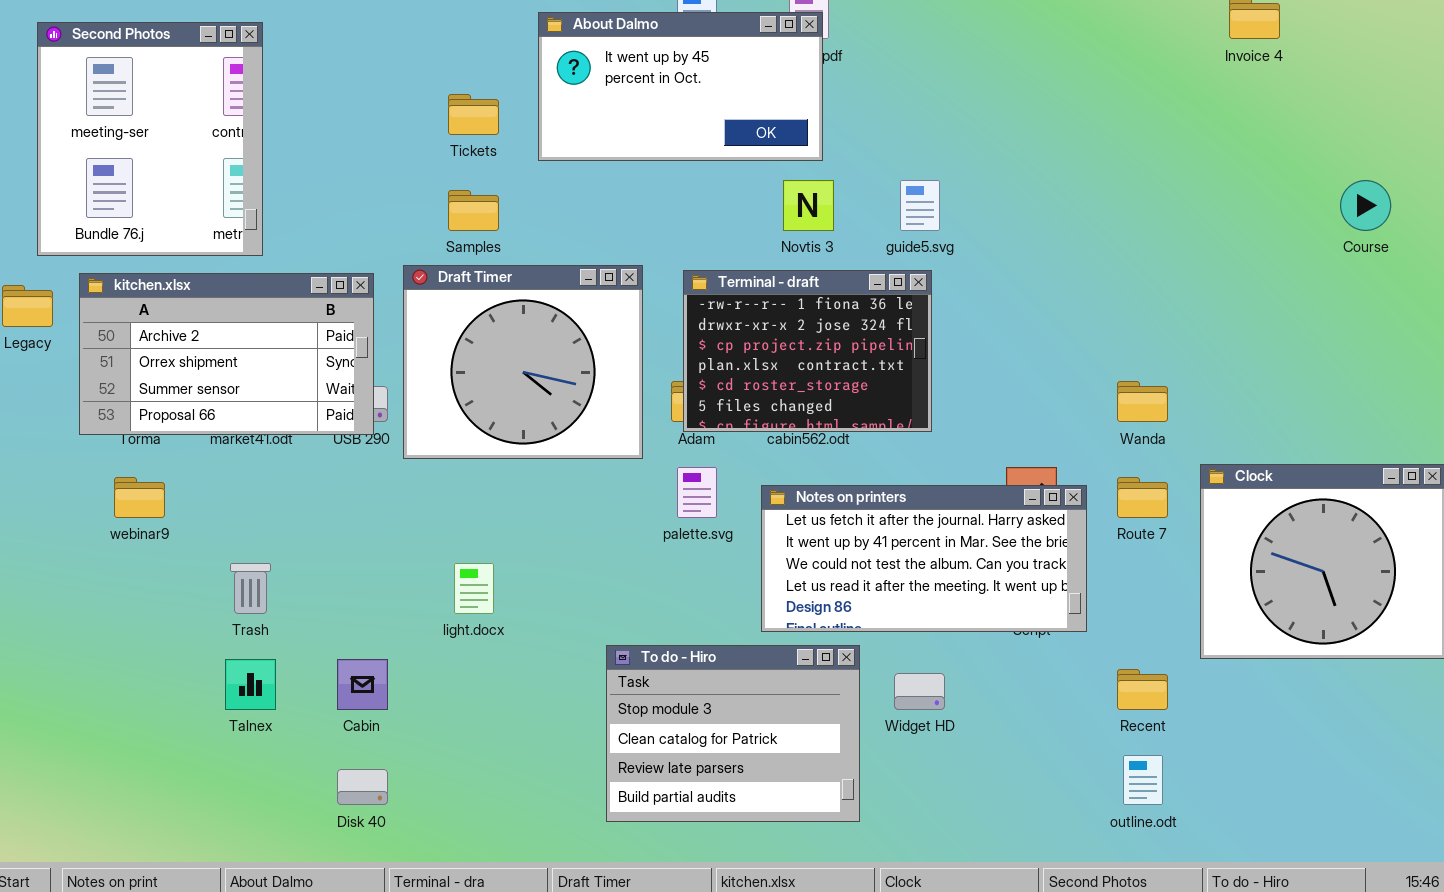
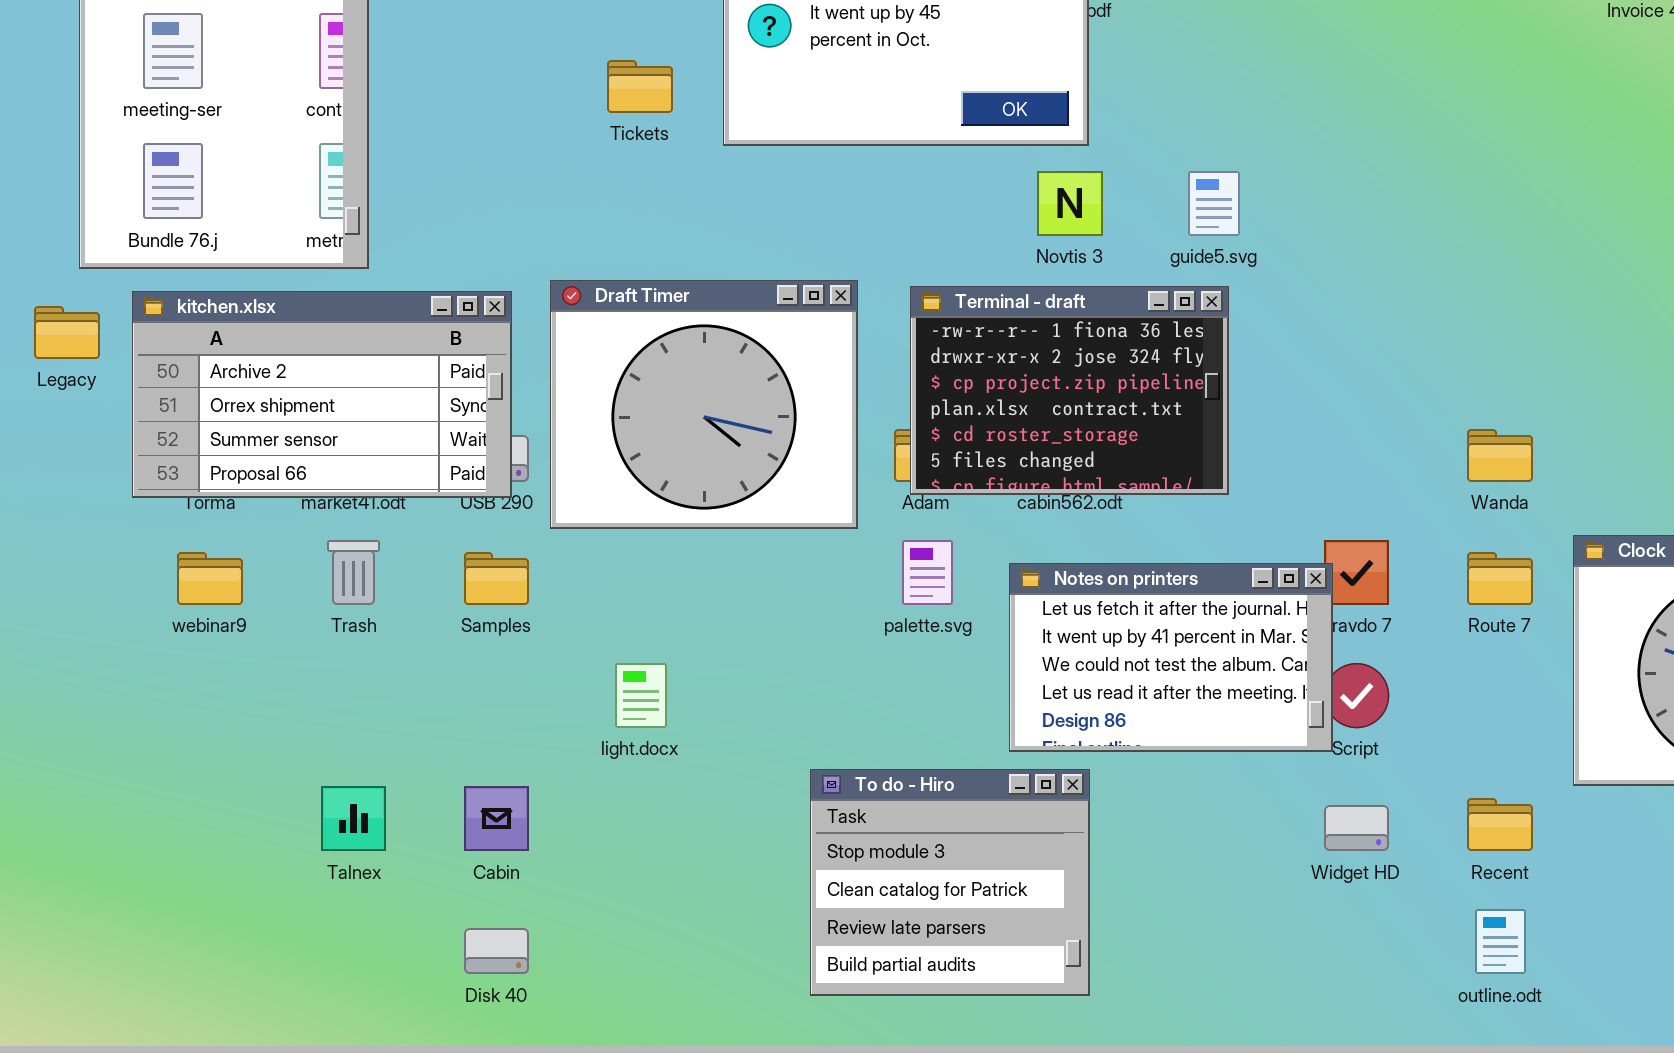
Samples: [448,190,499,231] -> [464,552,529,605], moved
Notes on printers: [761,485,1087,632] -> [1009,563,1333,752], resized
Trash: [230,563,271,614] -> [327,540,380,605], moved
To do - Hiro: [606,645,860,822] -> [810,769,1090,996], resized
Widget HD: [894,673,945,710] -> [1324,805,1389,851], moved

